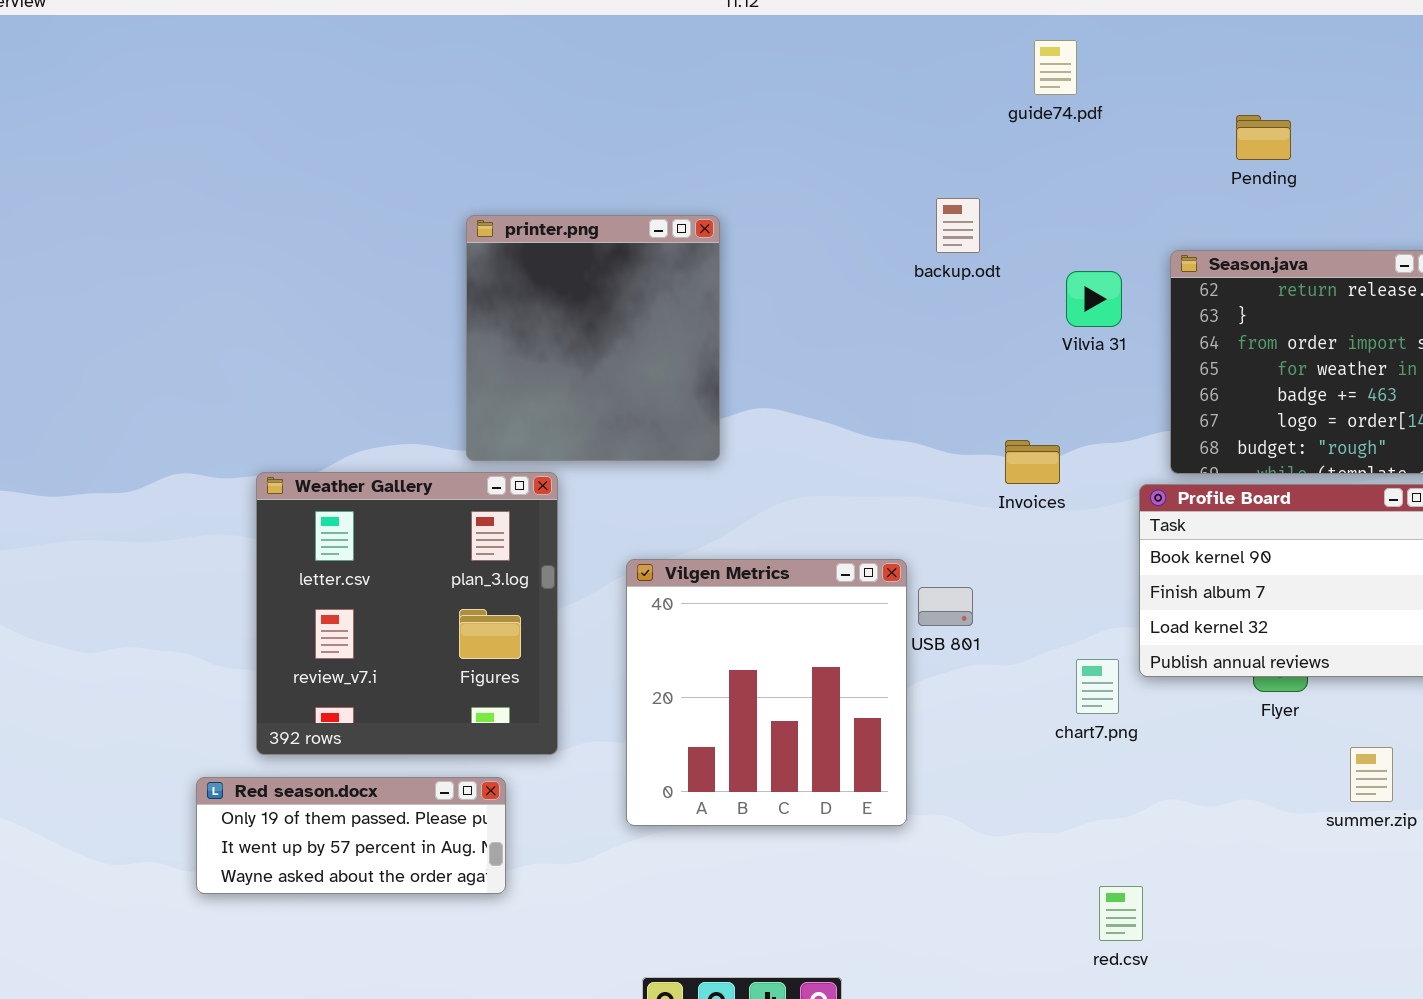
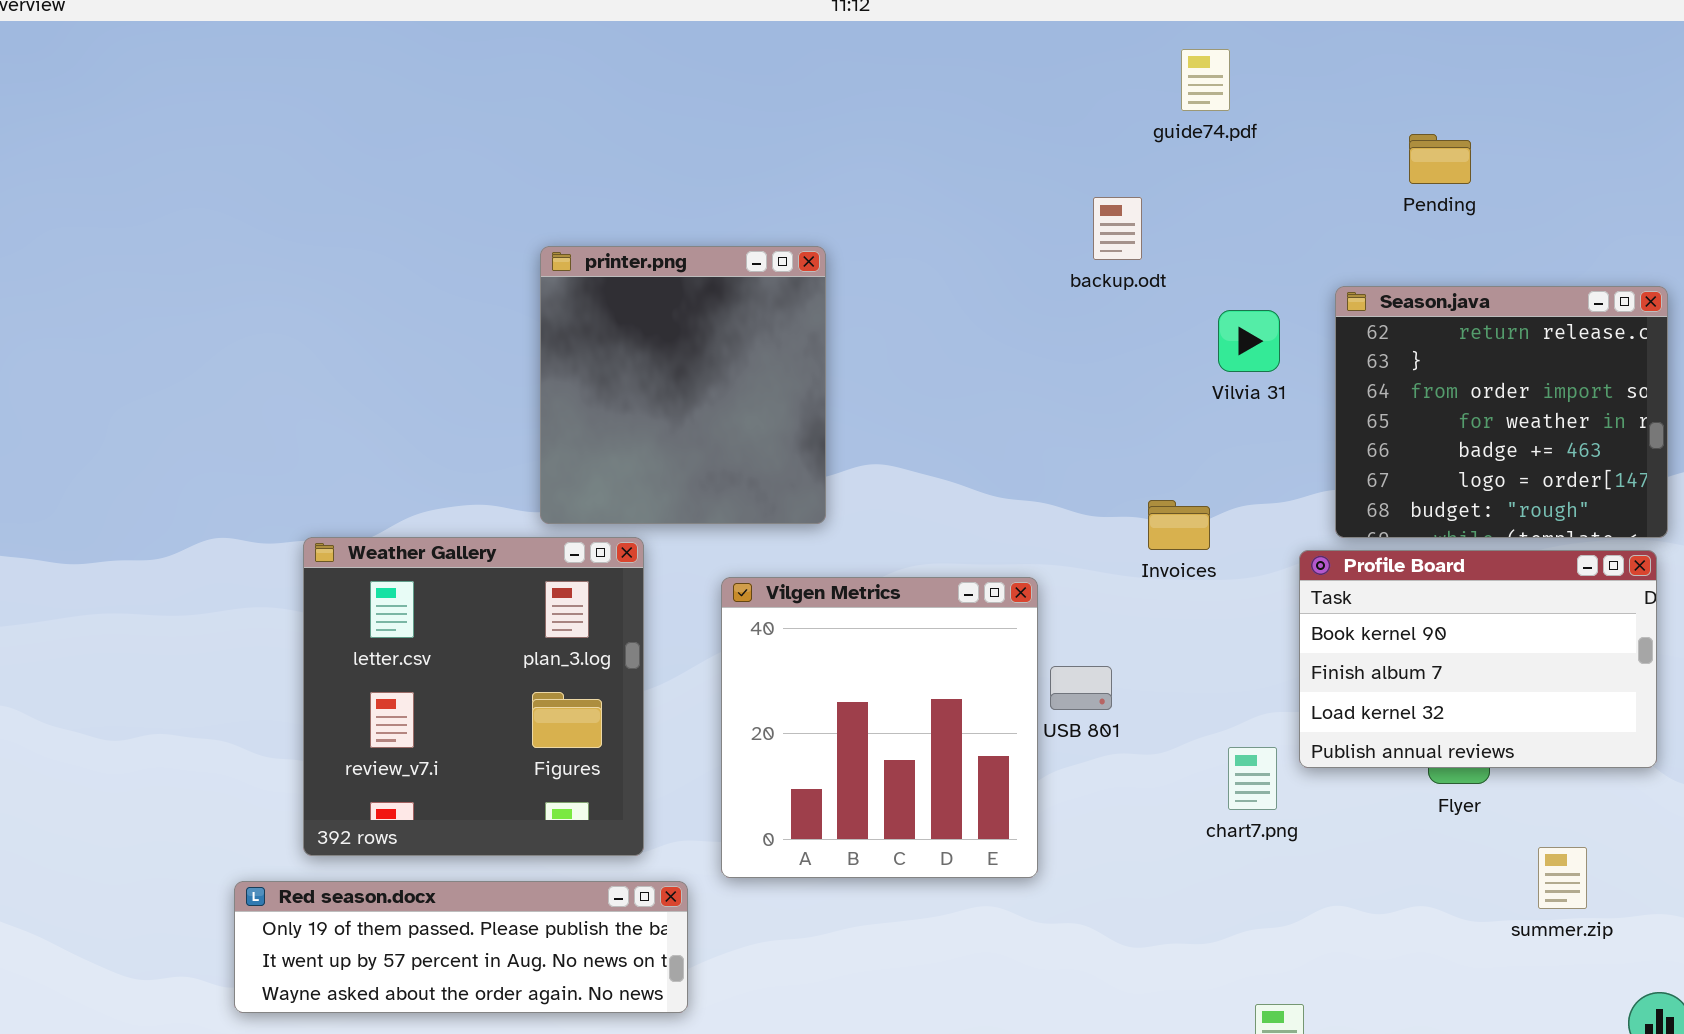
backup.odt: [936,198,980,253] -> [1093,197,1142,260], moved
Vilgen Metrics: [626,559,907,826] -> [721,577,1038,878], moved
Red season.docx: [196,777,506,894] -> [234,881,688,1013], resized

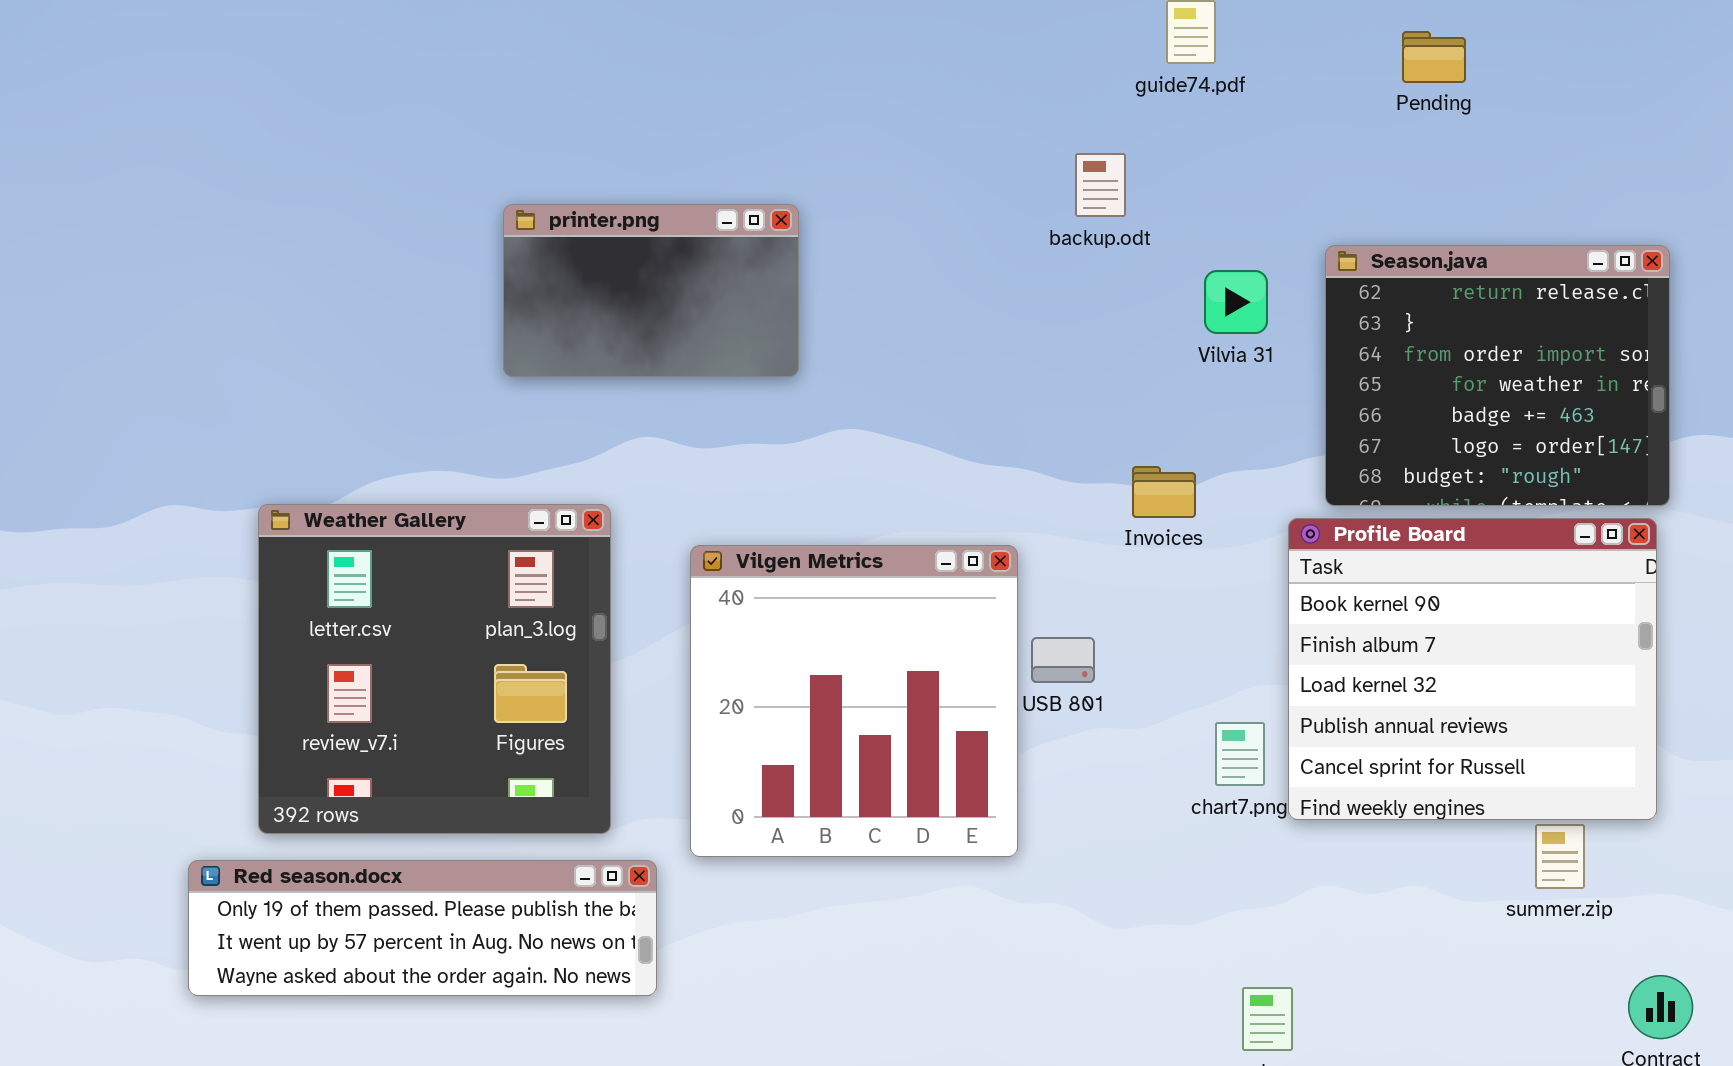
Pending: [1409,134,1471,184] -> [1402,31,1466,83], moved
printer.png: [540,246,826,524] -> [503,204,799,377], resized
Profile Board: [1299,550,1657,768] -> [1288,518,1657,820], resized

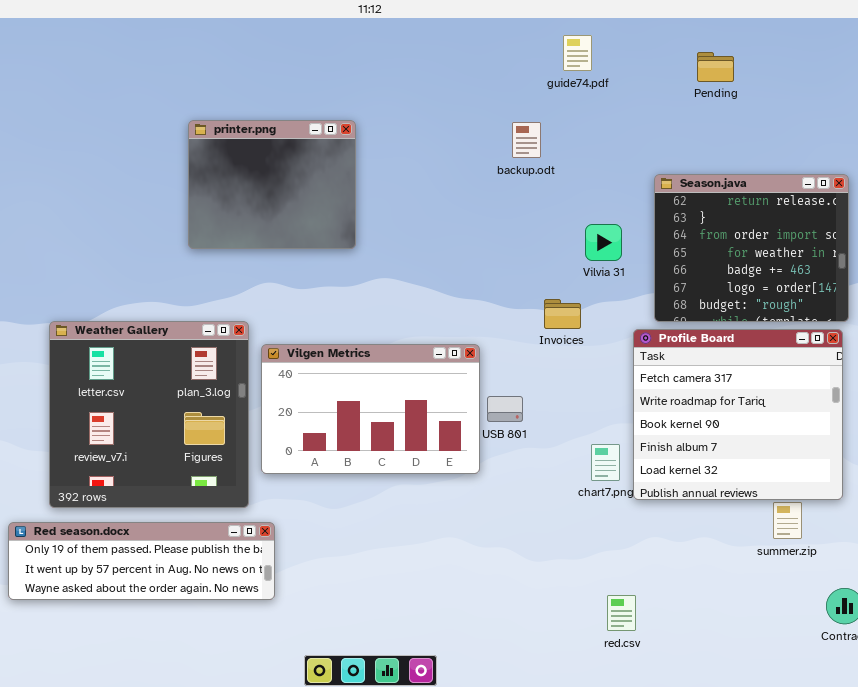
printer.png: [503,204,799,377] -> [188,120,356,249], resized
Vilvia 31: [1204,270,1268,334] -> [585,224,622,261], moved
Profile Board: [1288,518,1657,820] -> [633,329,843,500], scrolled up 2 rows
Vilgen Metrics: [690,545,1018,857] -> [261,344,480,474], resized

